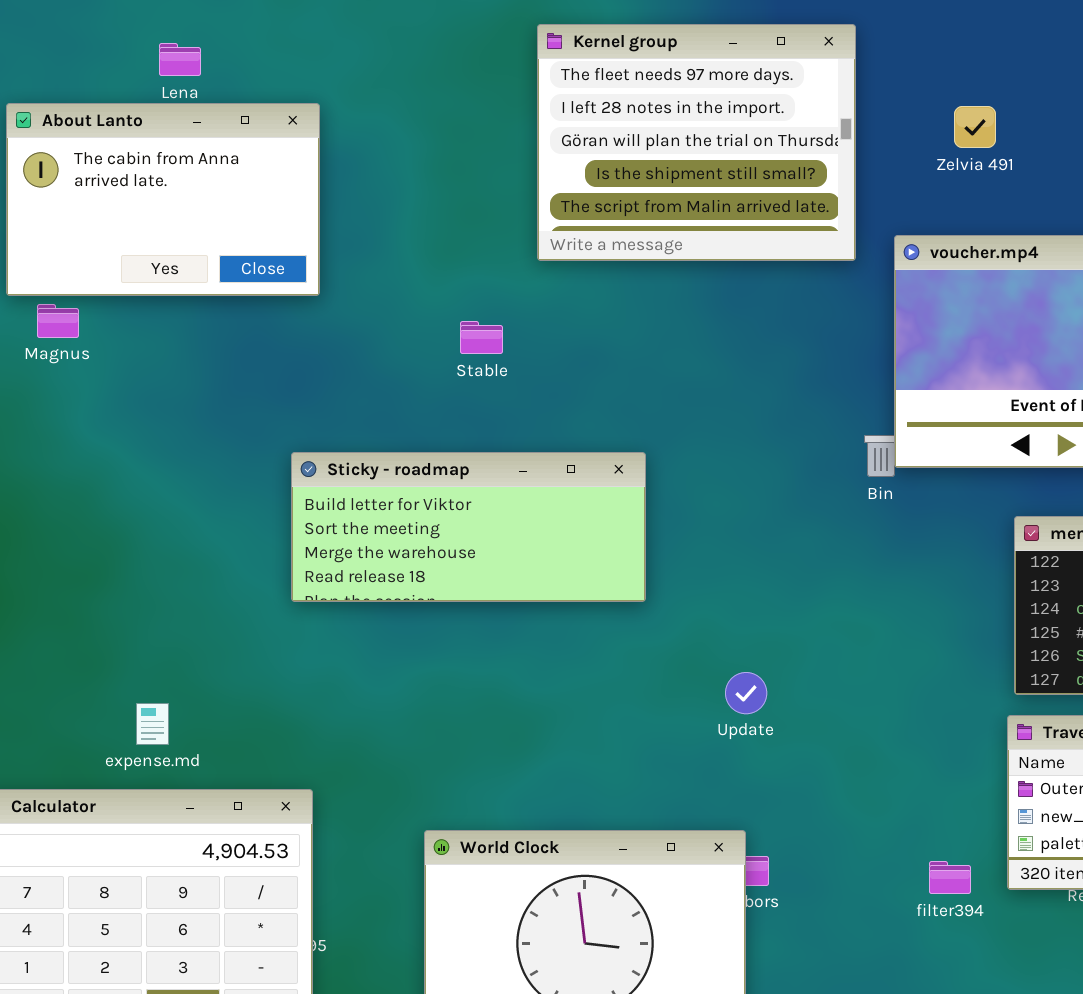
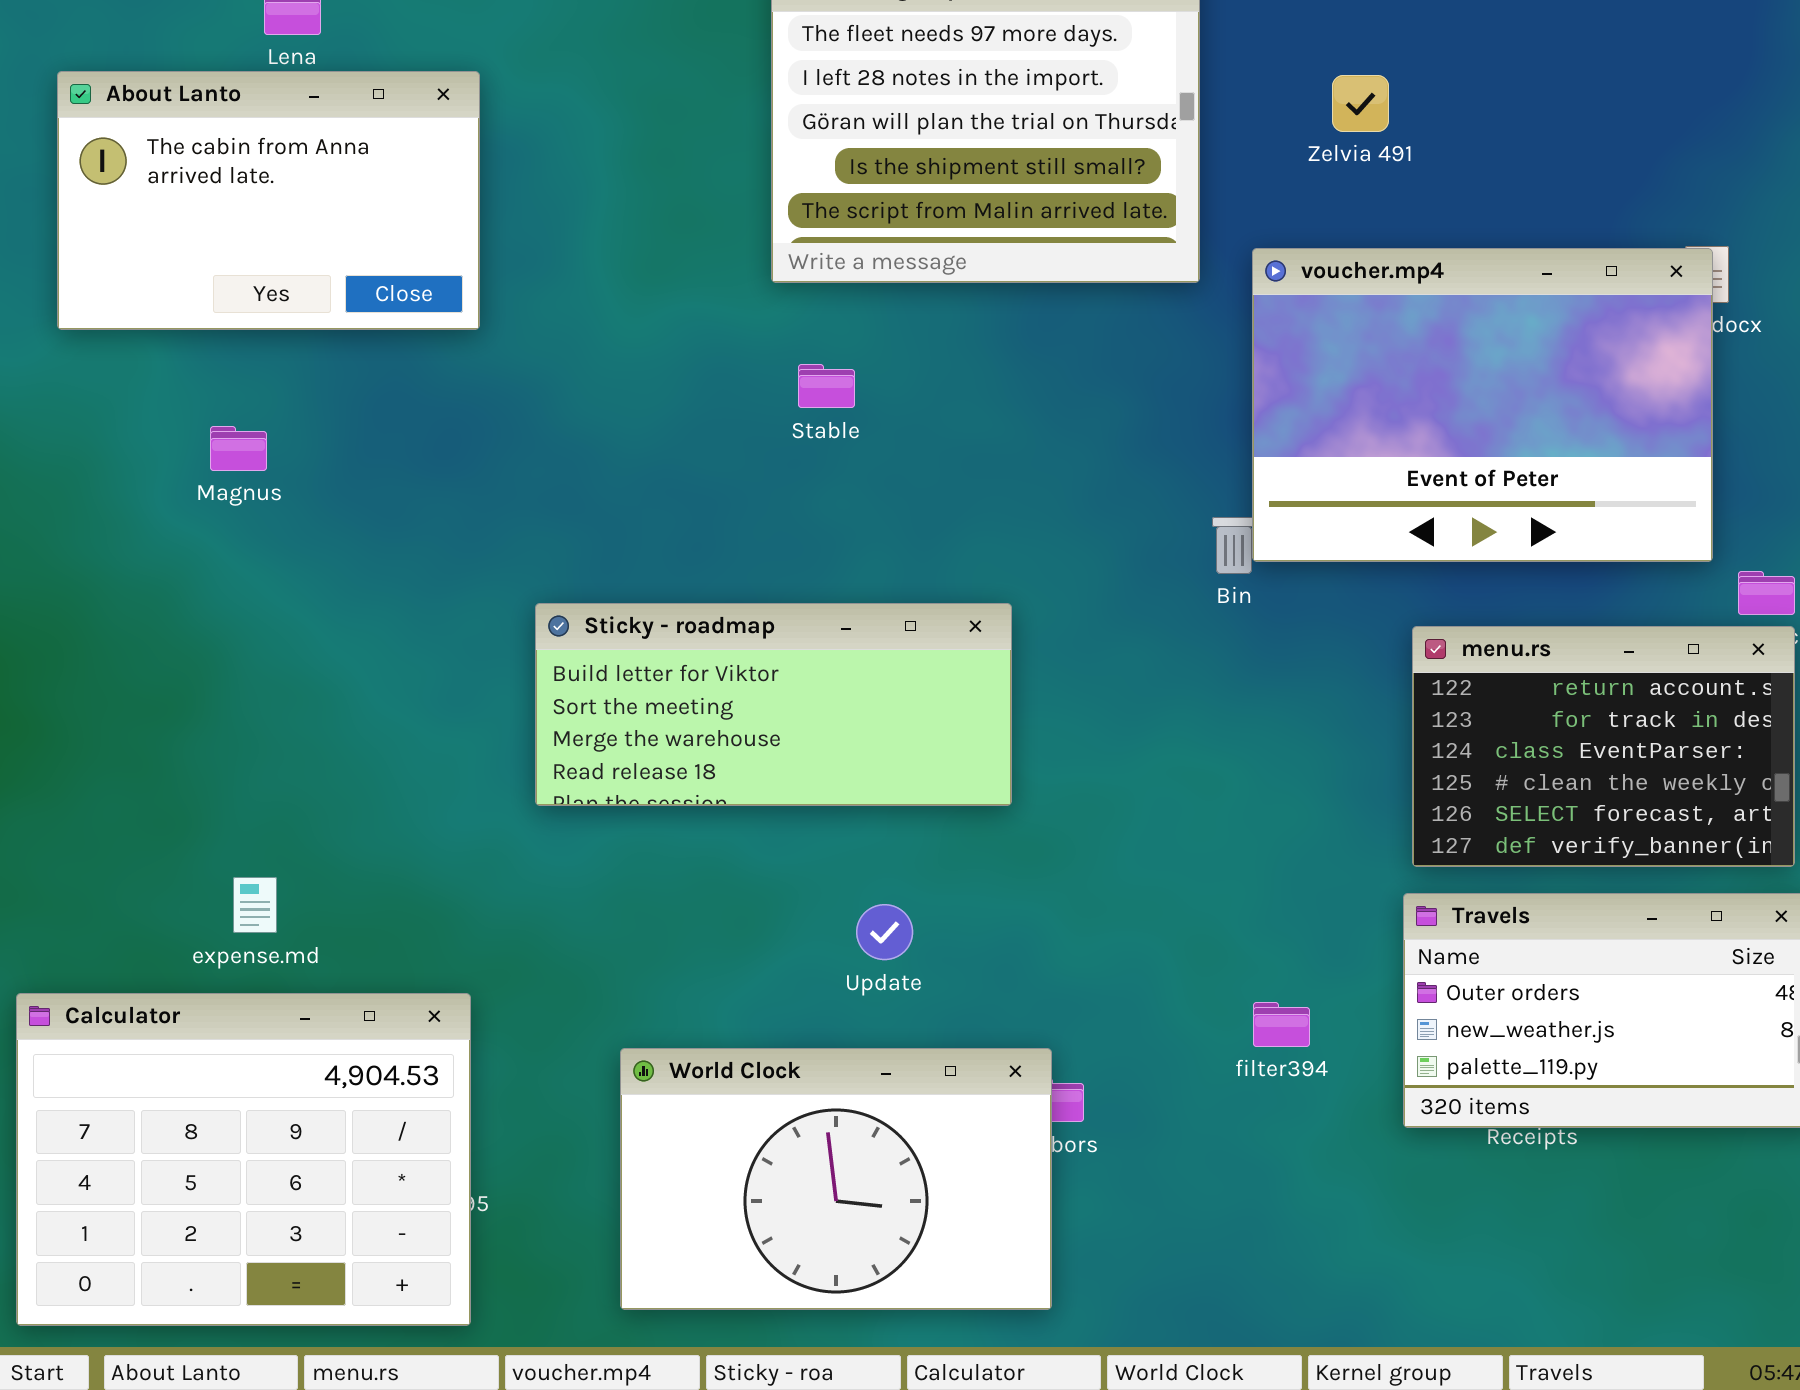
Magnus: [37,304,79,338] -> [210,426,267,471], moved
Stable: [460,321,503,354] -> [798,364,855,408], moved
Sticky - roadmap: [291,452,646,602] -> [535,603,1012,806], moved
Update: [725,672,767,714] -> [856,904,913,960], moved
filter394: [929,861,971,894] -> [1253,1002,1310,1047], moved

